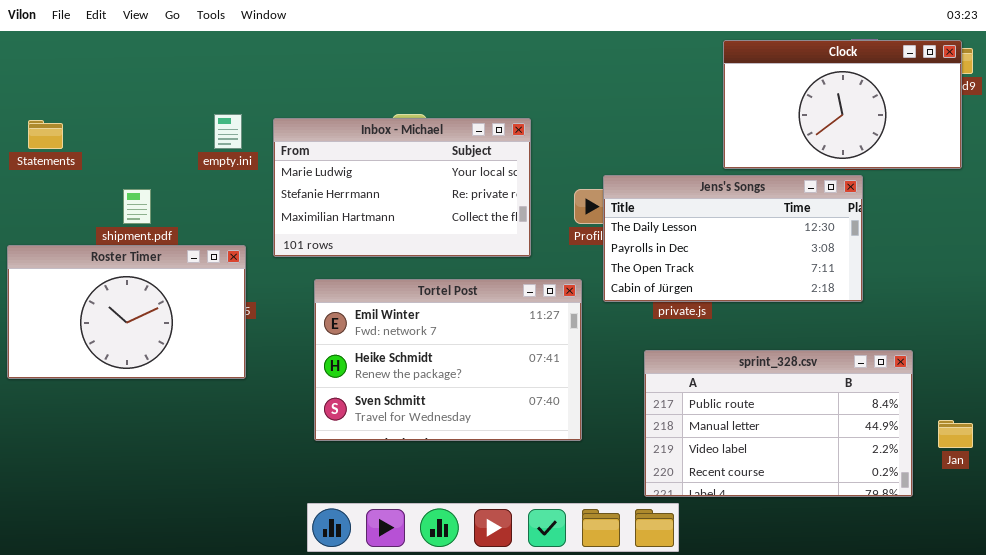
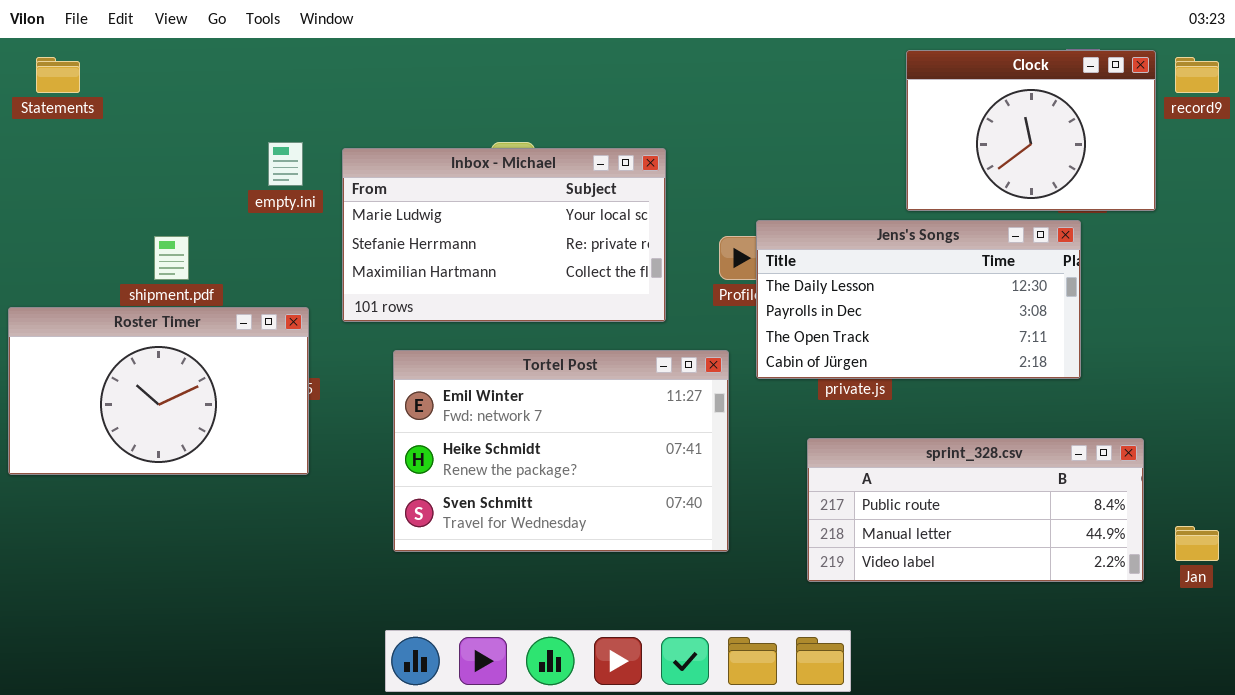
Clock: [723,40,962,169] -> [906,50,1156,211], resized
Statements: [28,120,63,149] -> [36,57,80,93], moved
sprint_328.csv: [644,350,913,497] -> [807,438,1144,582], resized

